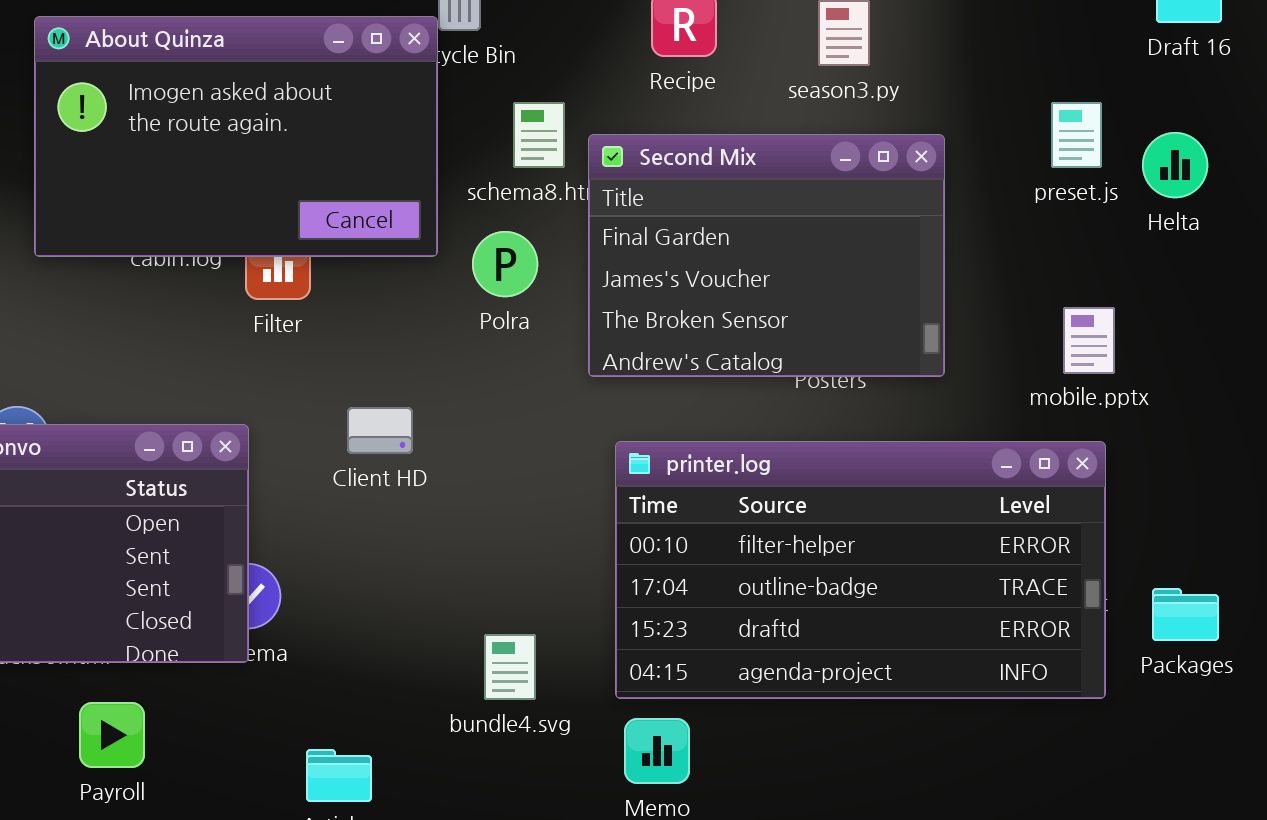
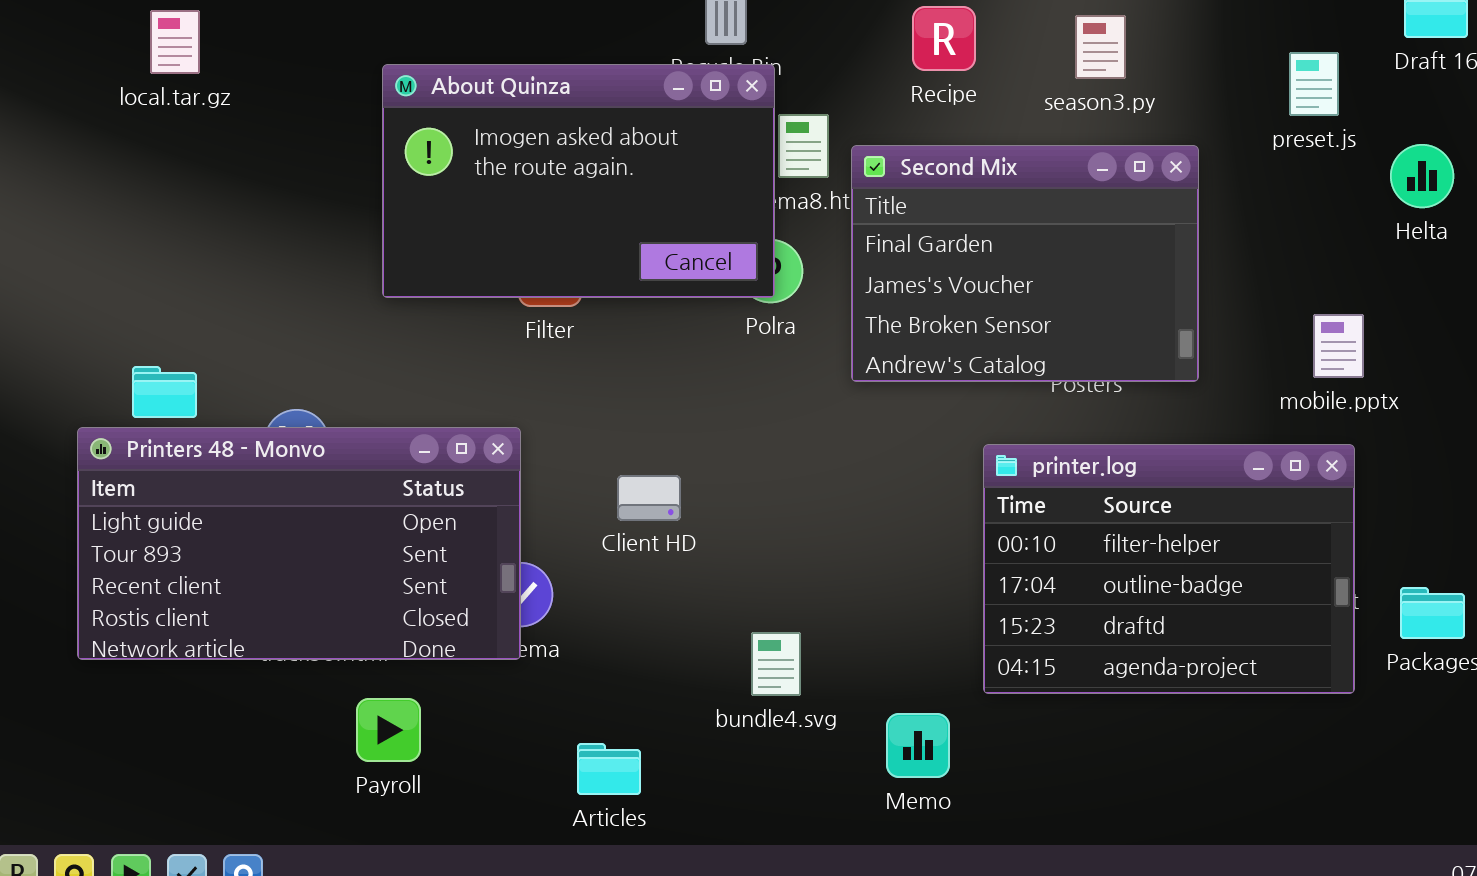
About Quinza: [34,16,438,257] -> [382,64,775,298], moved
preset.js: [1051,102,1102,168] -> [1289,52,1339,116], moved
Client HD: [347,407,413,454] -> [617,475,681,521], moved
printer.log: [615,441,1106,699] -> [983,444,1355,694], resized

